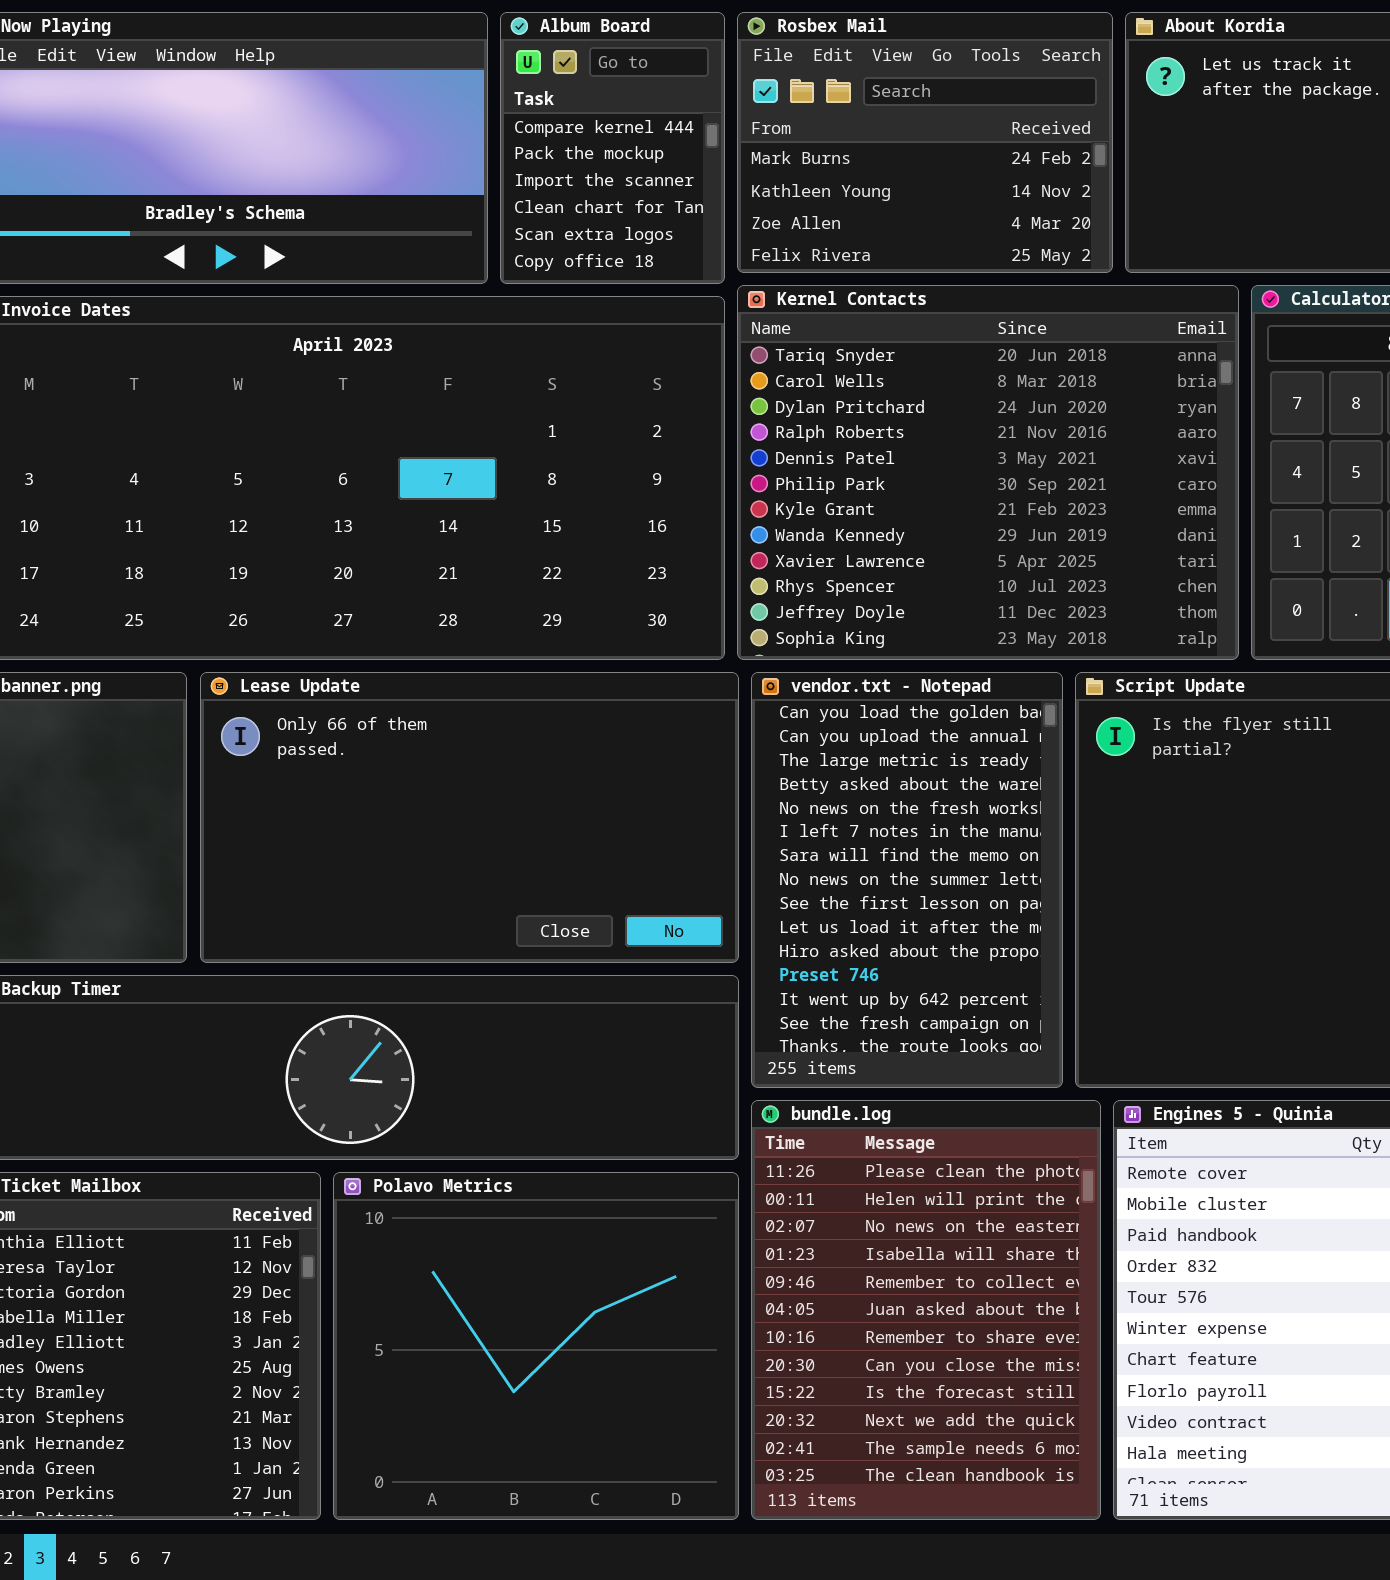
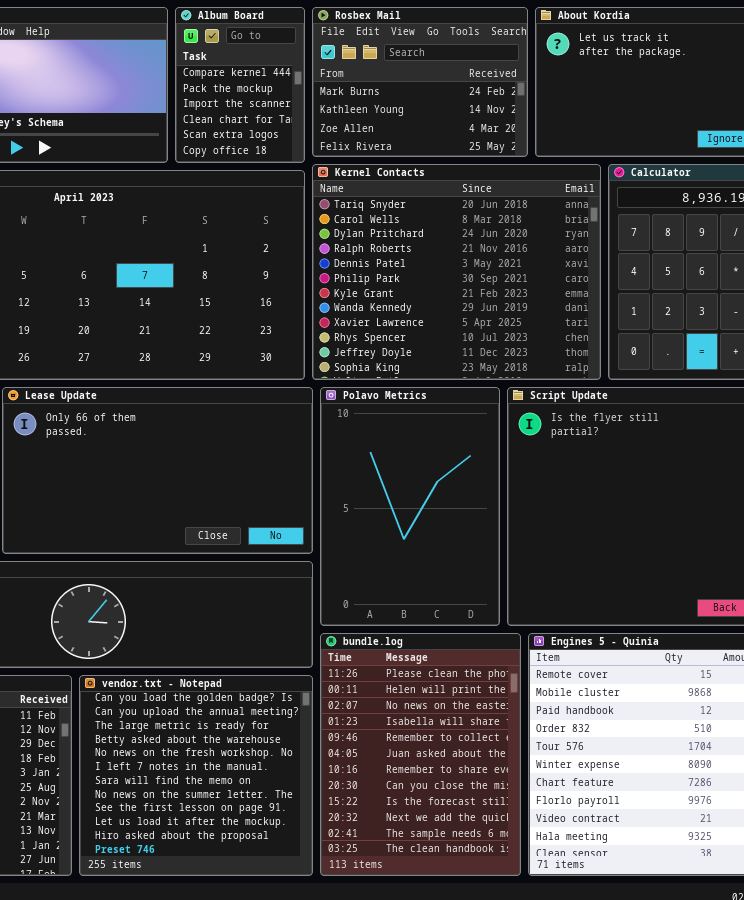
vendor.txt - Notepad: [751,672,1063,1088] -> [79,675,313,876], moved, resized
Polavo Metrics: [333,1172,739,1520] -> [320,387,500,626], moved, resized

